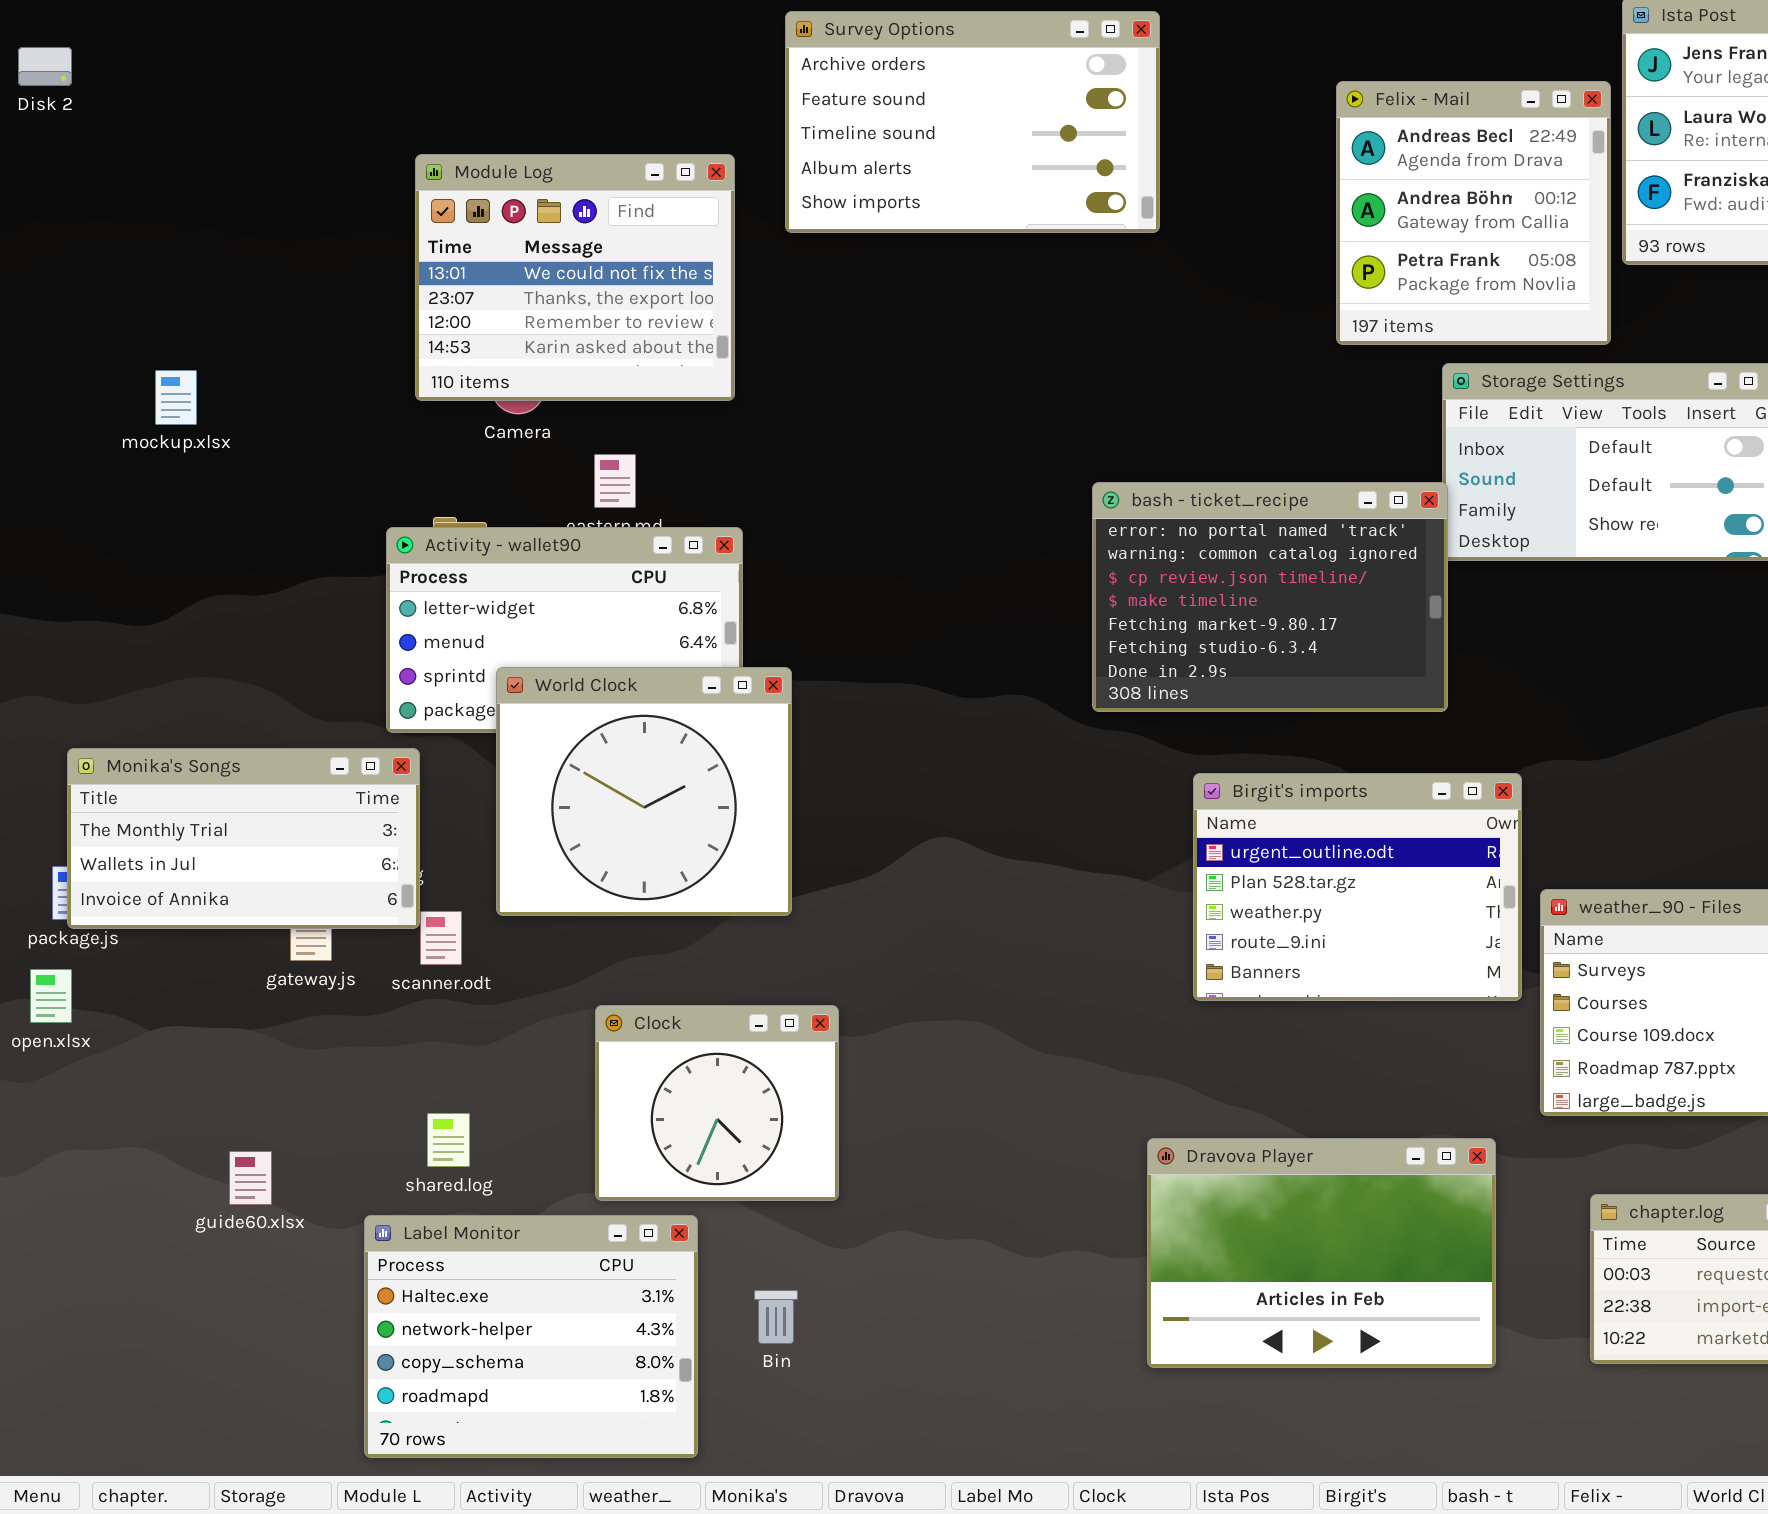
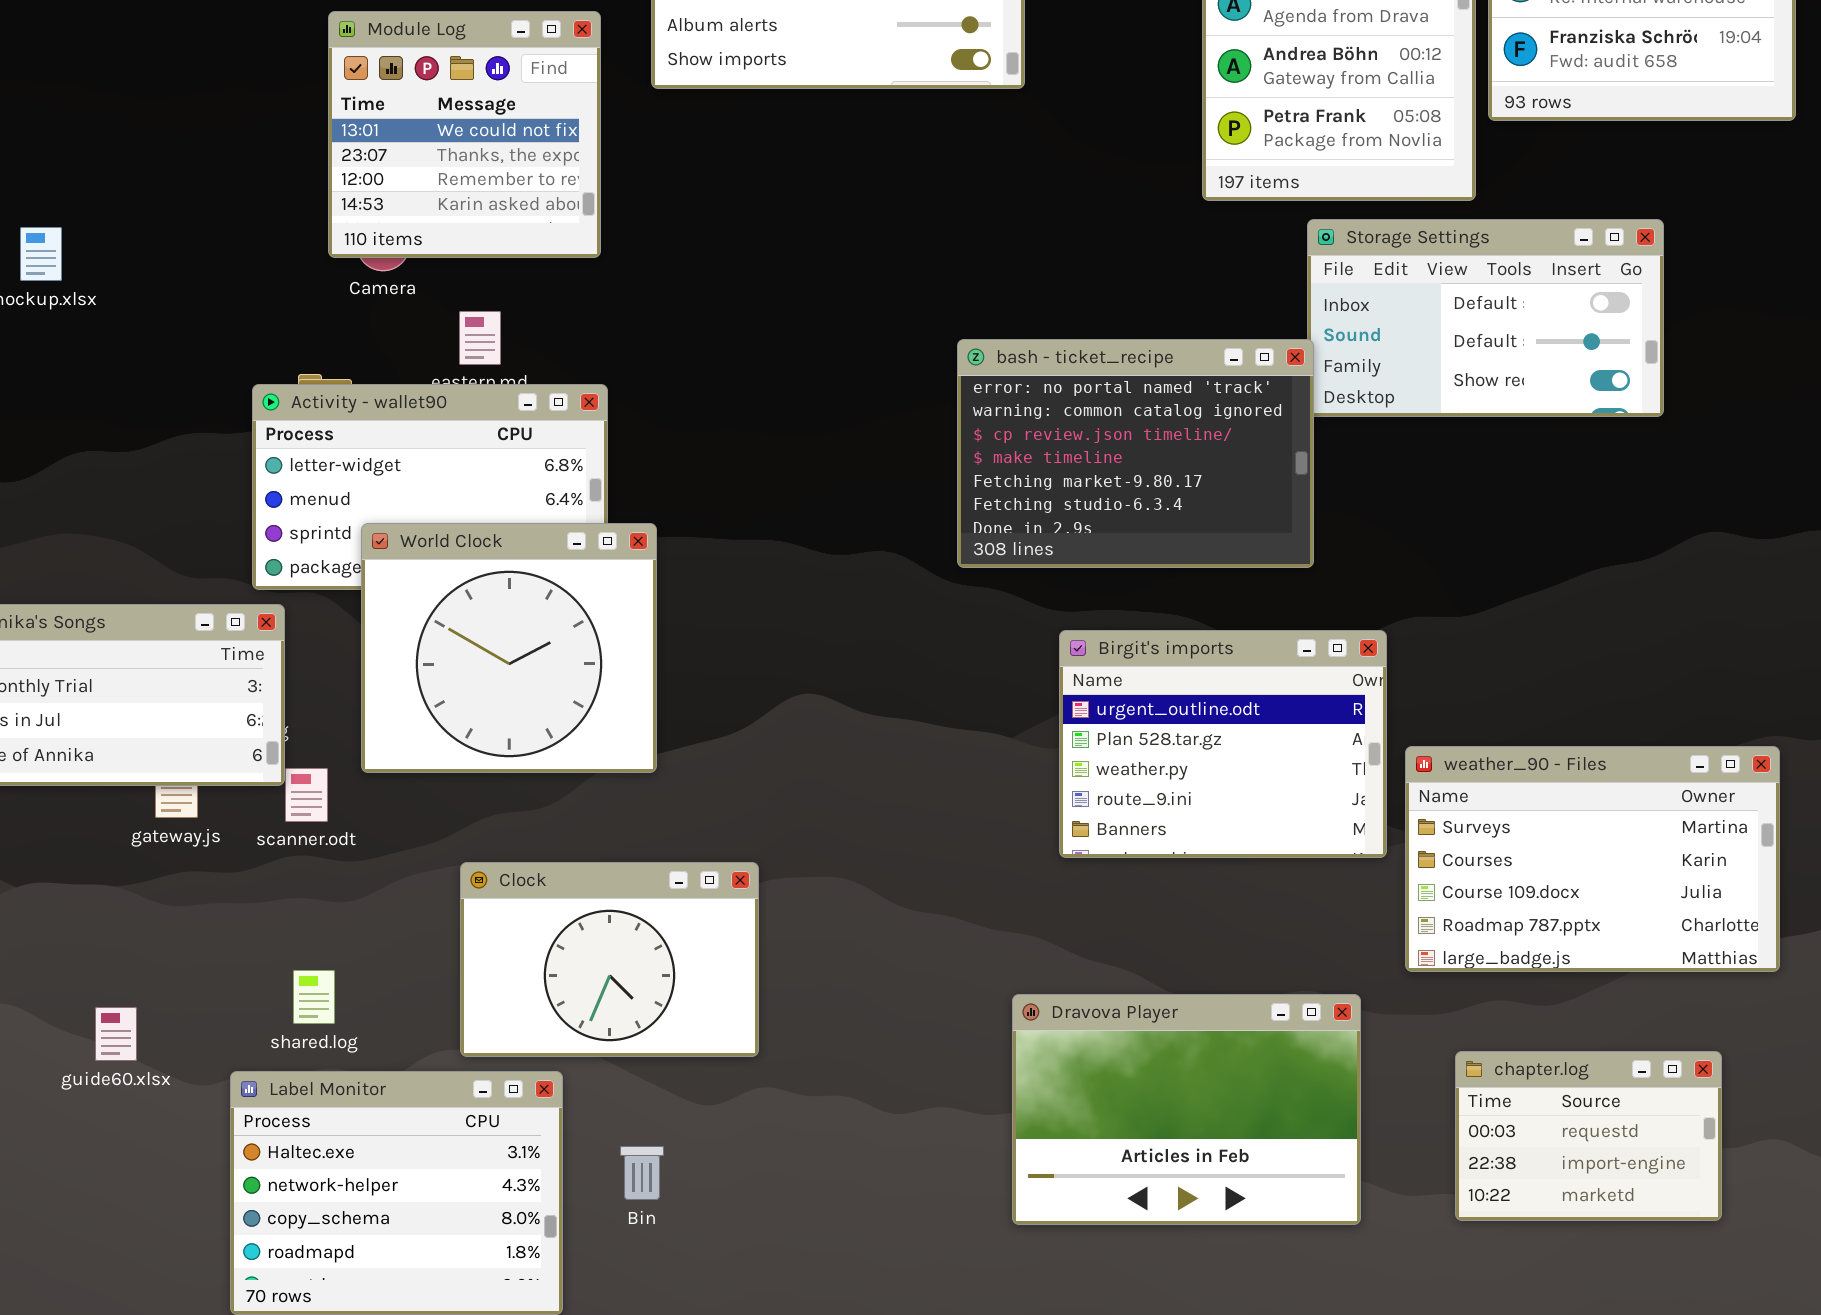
Module Log: [415,154,735,401] -> [328,11,601,258], resized
Clock: [595,1005,839,1201] -> [460,862,759,1057], resized

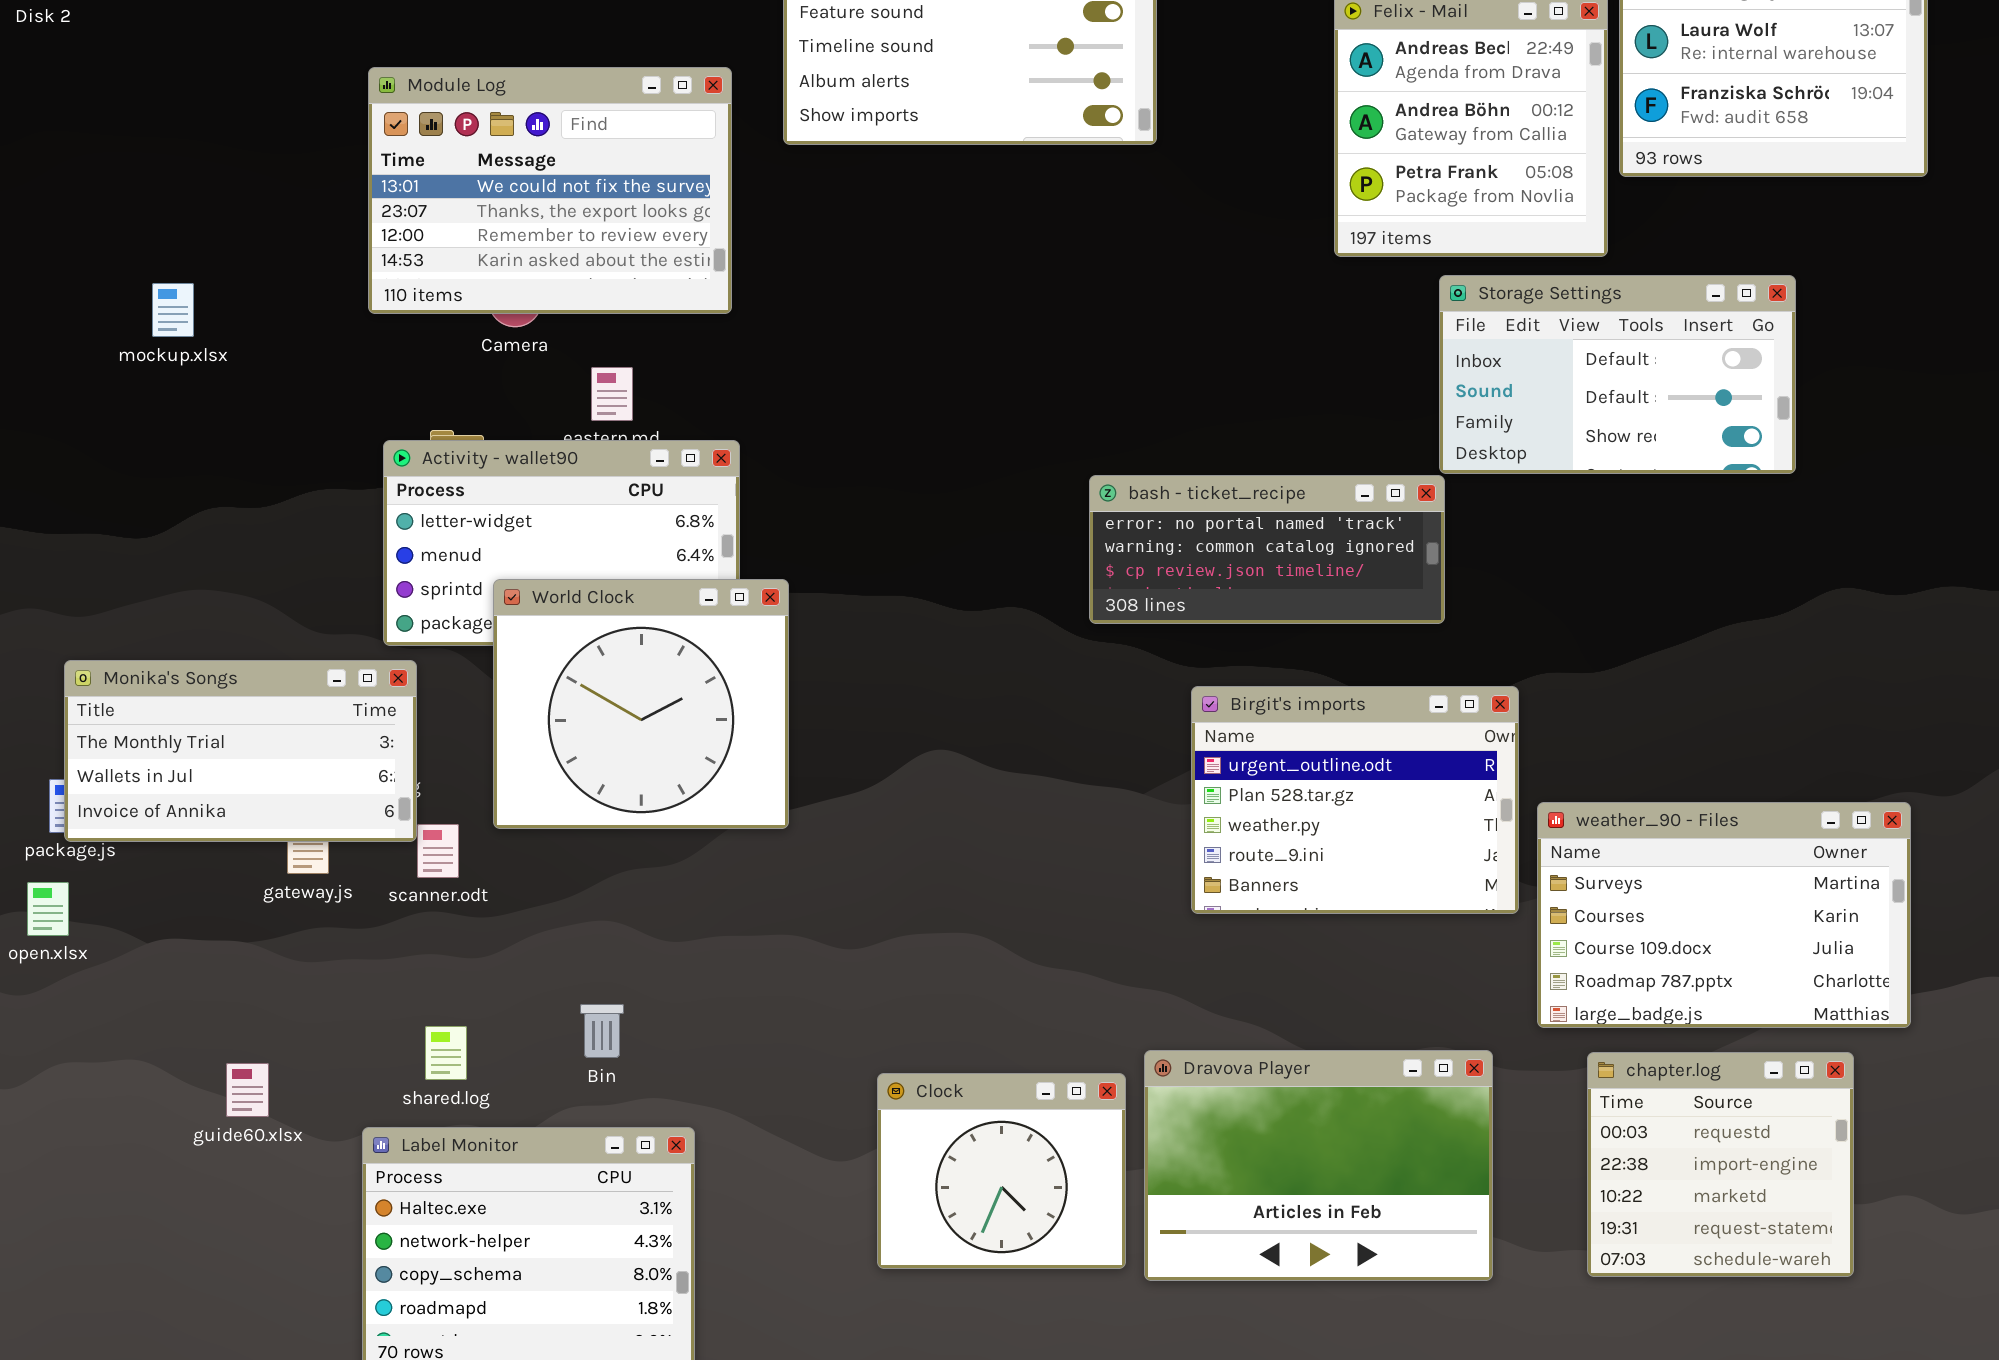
Module Log: [328,11,601,258] -> [368,67,732,314], resized
bash - ticket_recipe: [957,339,1314,568] -> [1089,475,1445,624], resized
Clock: [460,862,759,1057] -> [877,1073,1126,1269], moved, resized
chapter.log: [1455,1051,1722,1221] -> [1587,1052,1854,1277], resized
Bin: [620,1146,664,1200] -> [580,1004,624,1058], moved

